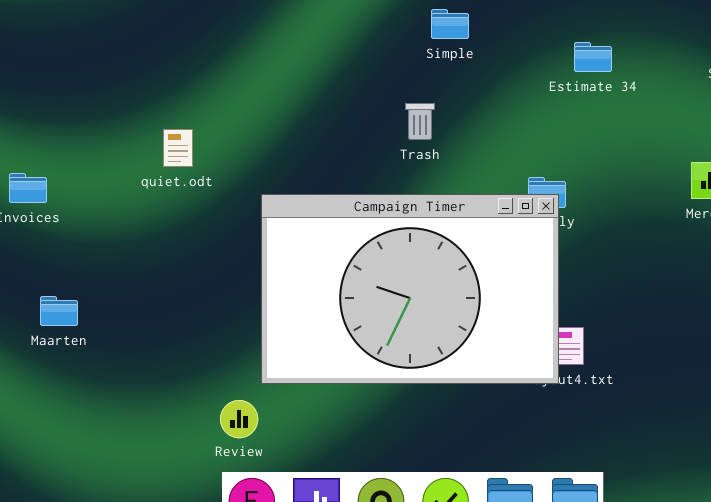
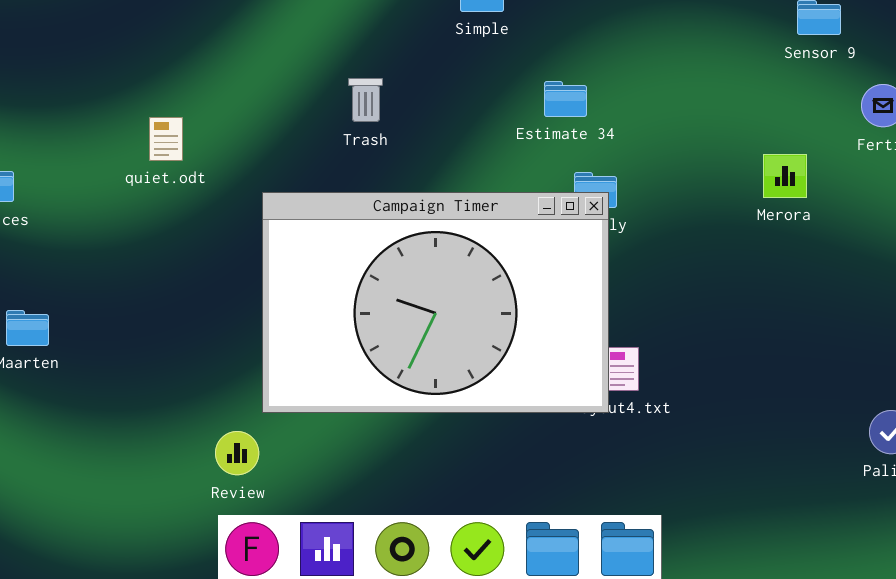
Estimate 34: [574,42,612,72] -> [544,81,587,117], moved
Trash: [405,103,435,140] -> [348,78,383,122], moved

